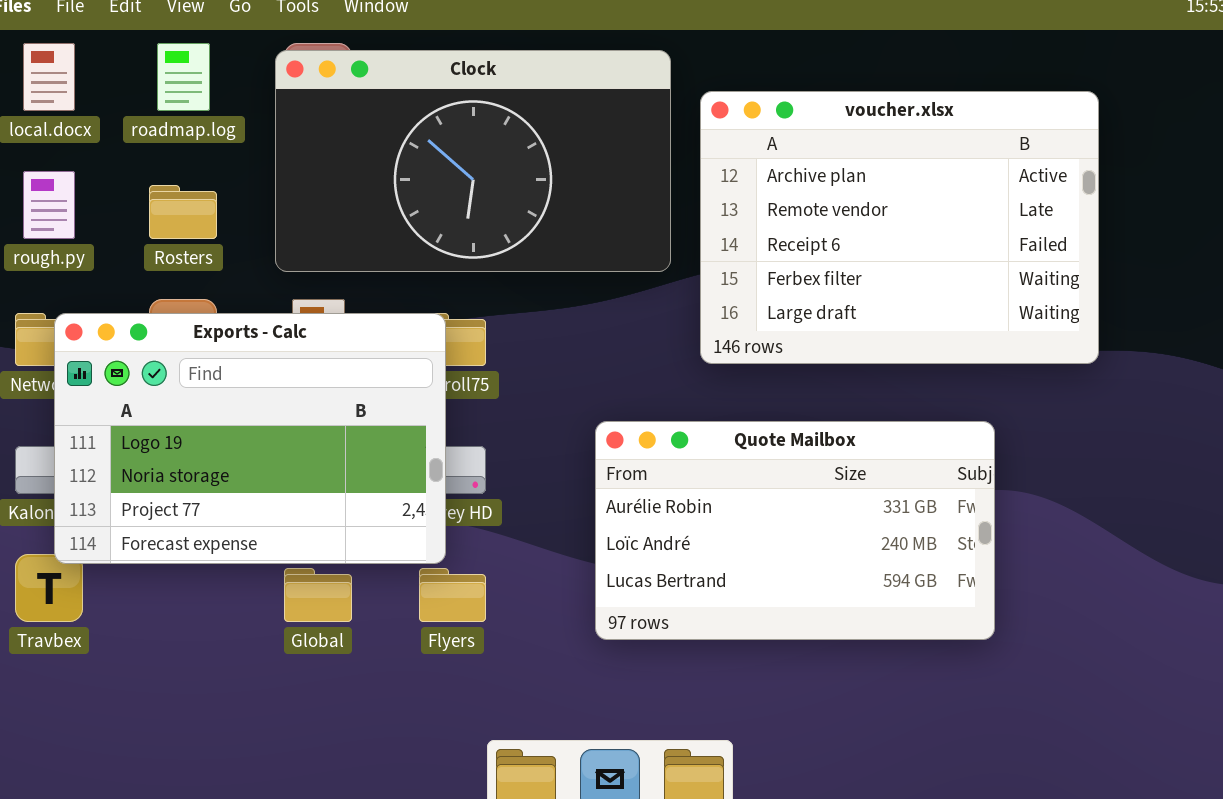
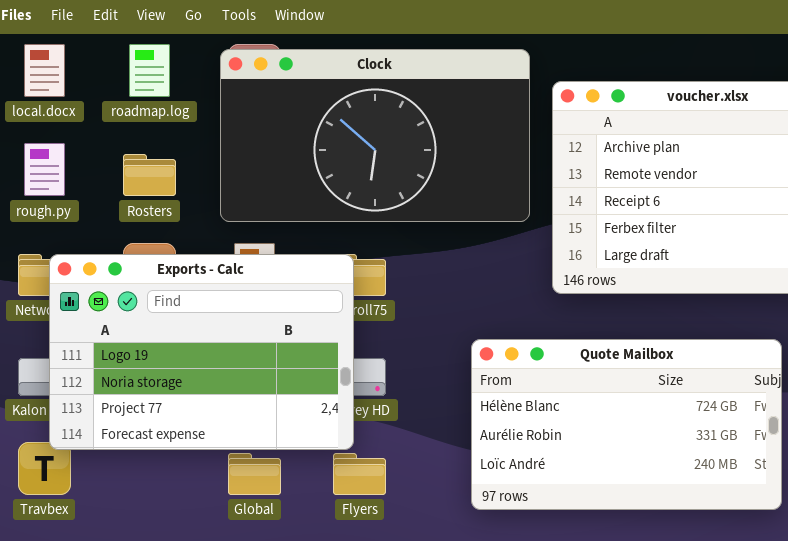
Quote Mailbox: [595,421,995,640] -> [471,339,782,510], scrolled up 1 row

